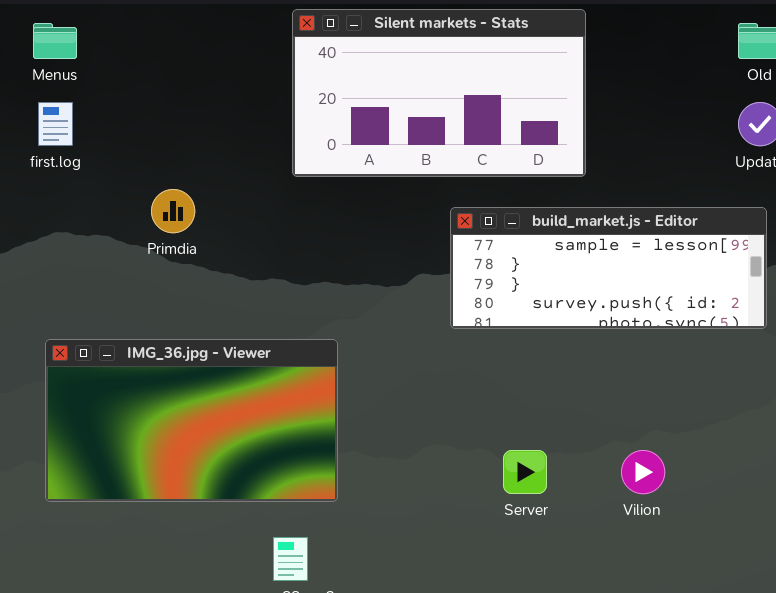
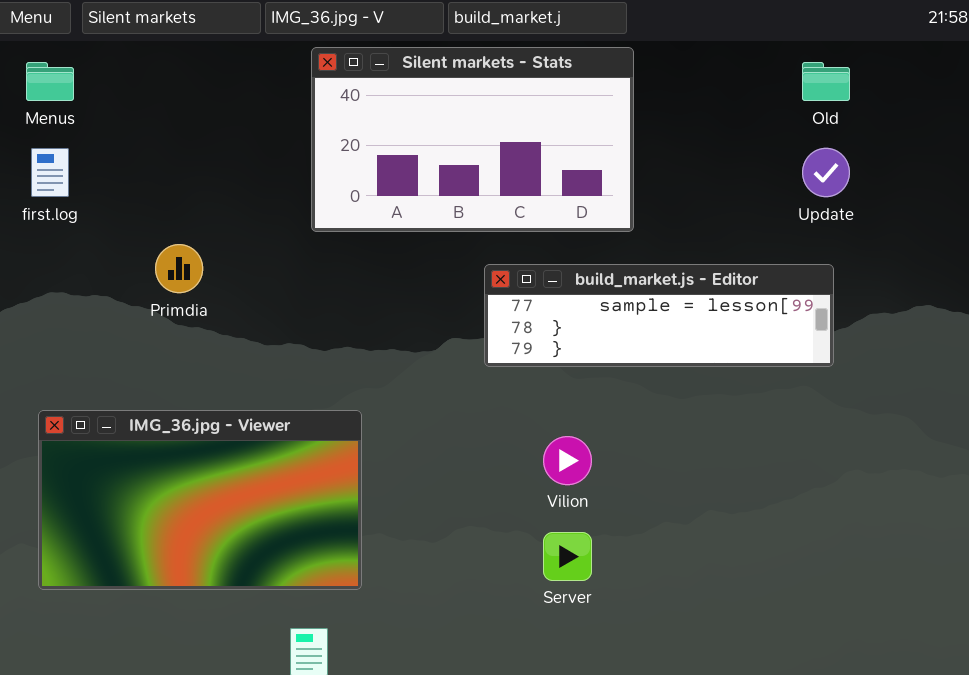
build_market.js - Editor: [450,207,767,329] -> [484,264,834,367], resized
Vilion: [621,450,665,494] -> [543,436,592,485], moved

